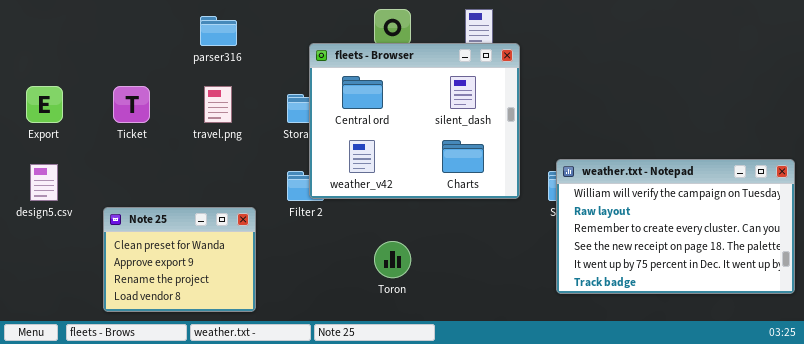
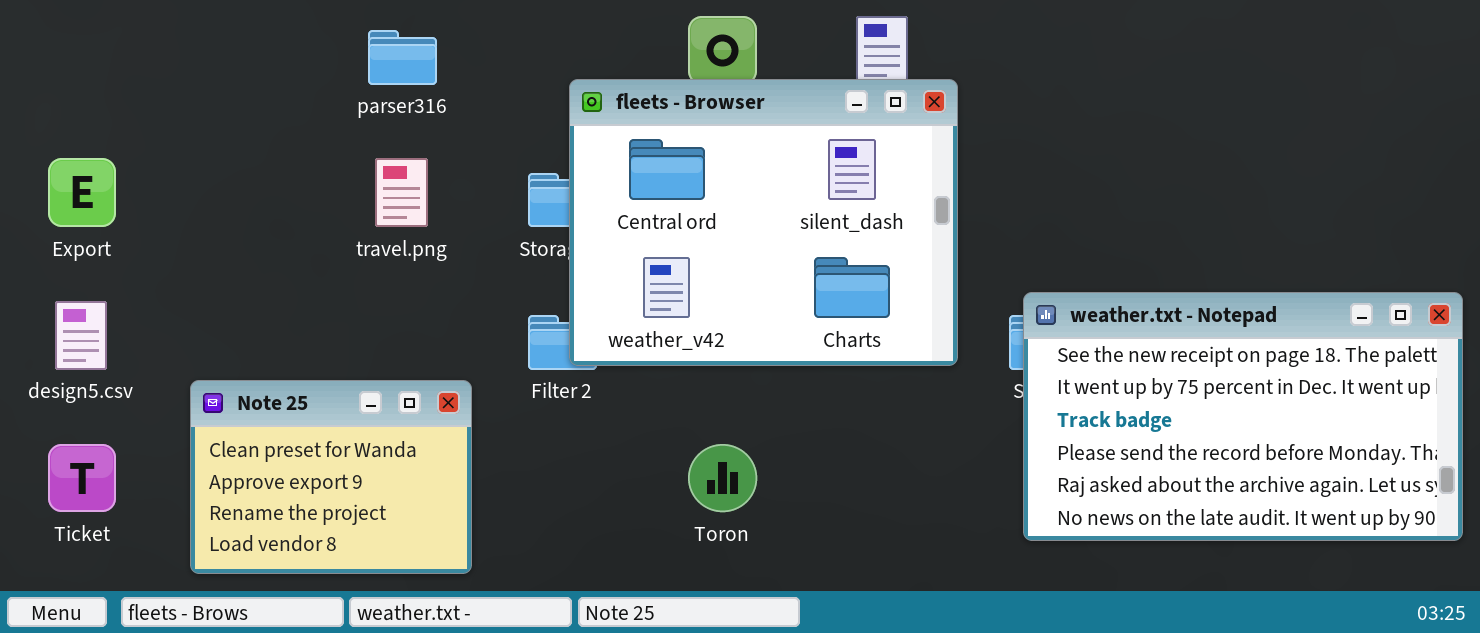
Ticket: [113,86,150,123] -> [48,444,116,512], moved
weather.txt - Notepad: [556,159,795,294] -> [1023,292,1463,541], scrolled down 3 rows

